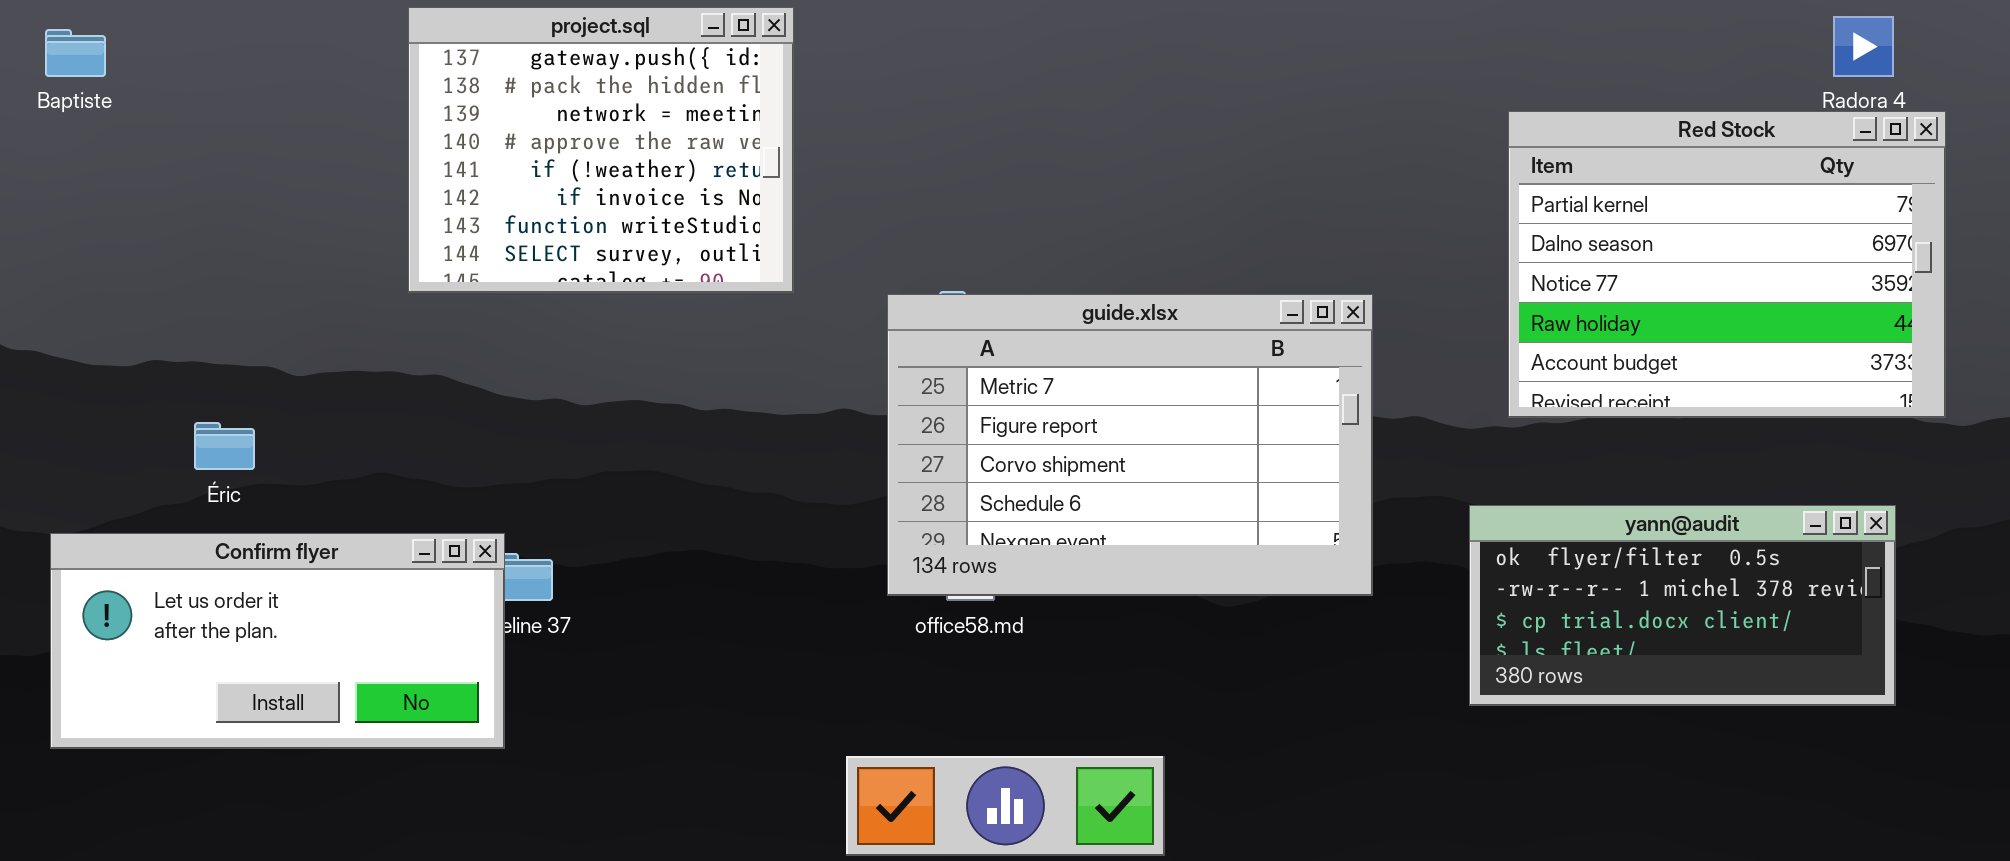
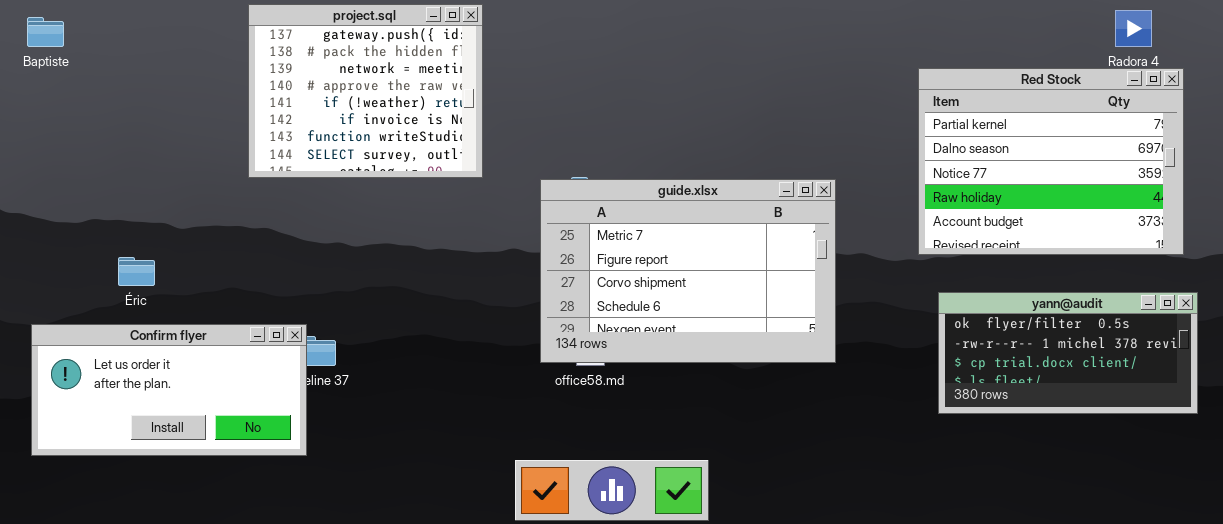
yann@audit: [1469,505,1896,706] -> [938,292,1198,414], moved

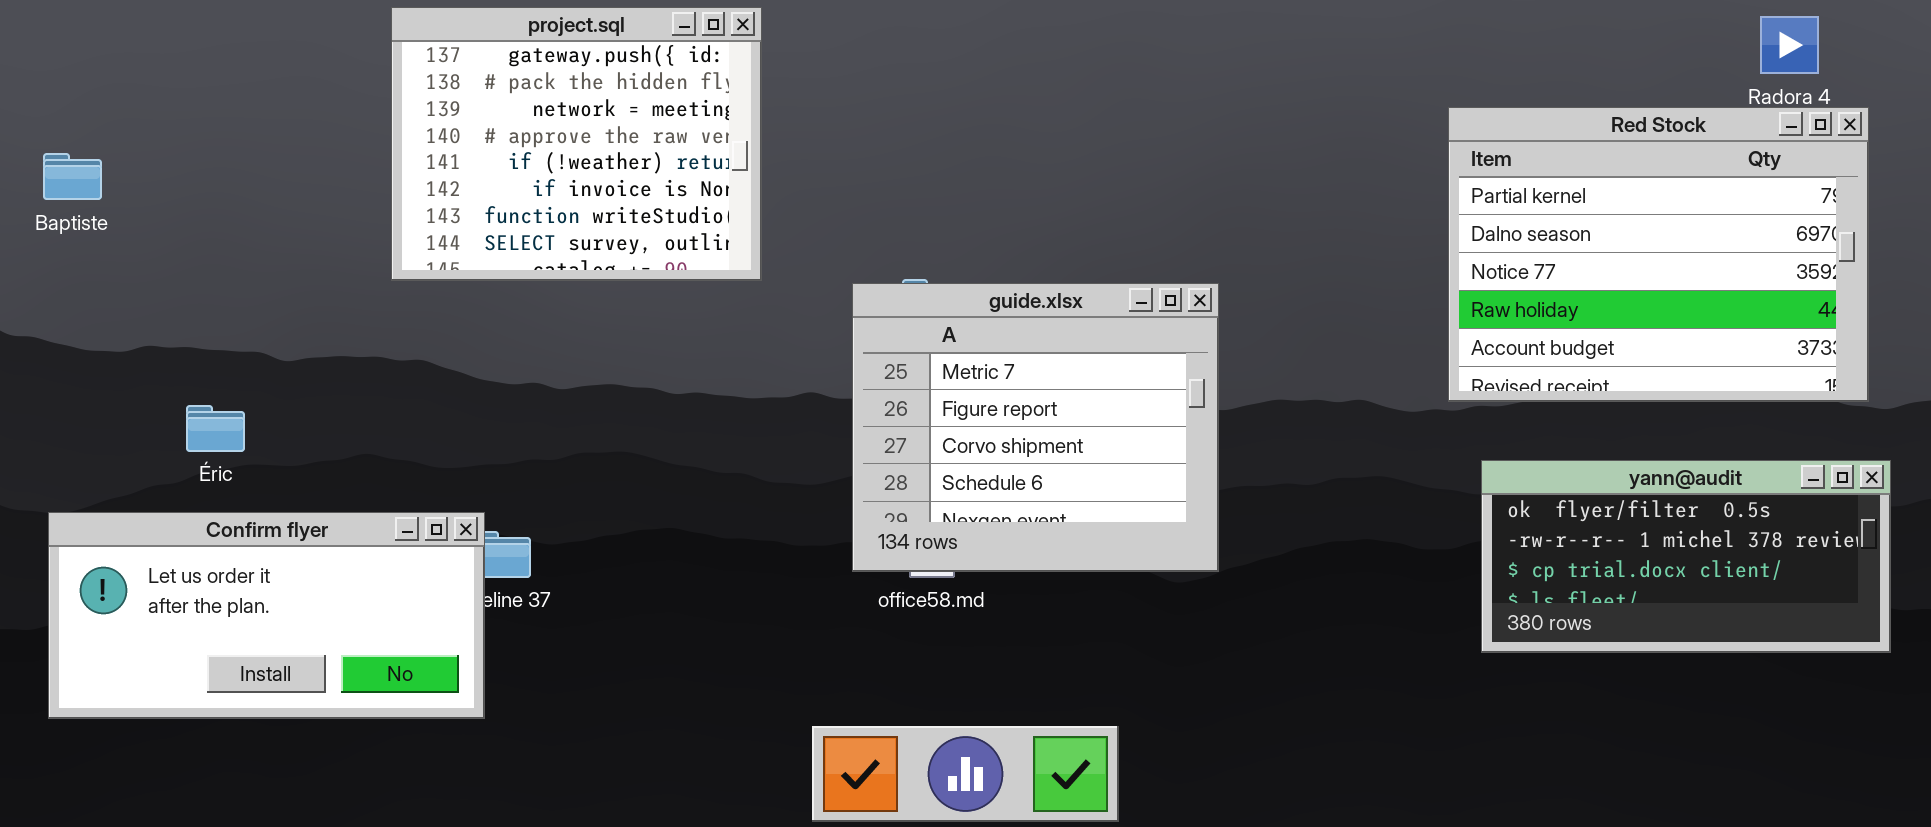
Baptiste: [27,17,64,47] -> [43,153,102,200], moved
guide.xlsx: [540,179,836,363] -> [852,283,1219,572], resized

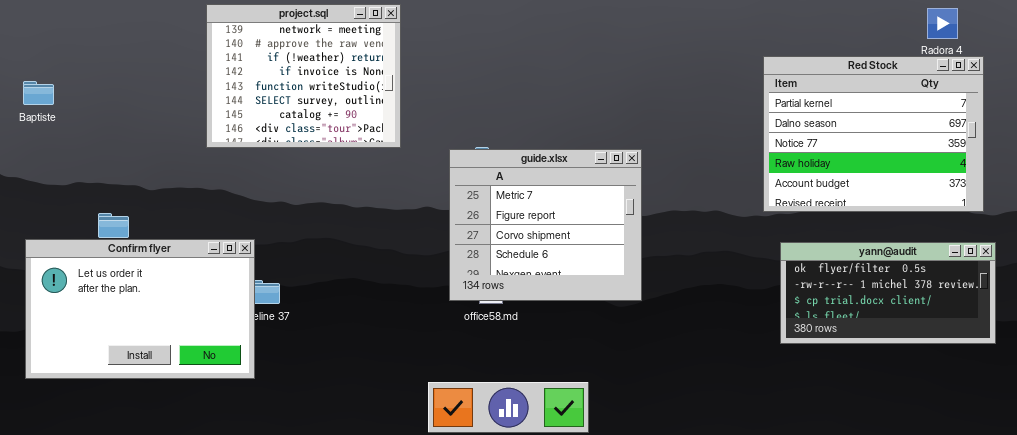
project.sql: [391,7,762,281] -> [206,4,401,148], scrolled down 2 rows
Confirm flyer: [48,512,485,719] -> [25,239,255,379], resized

